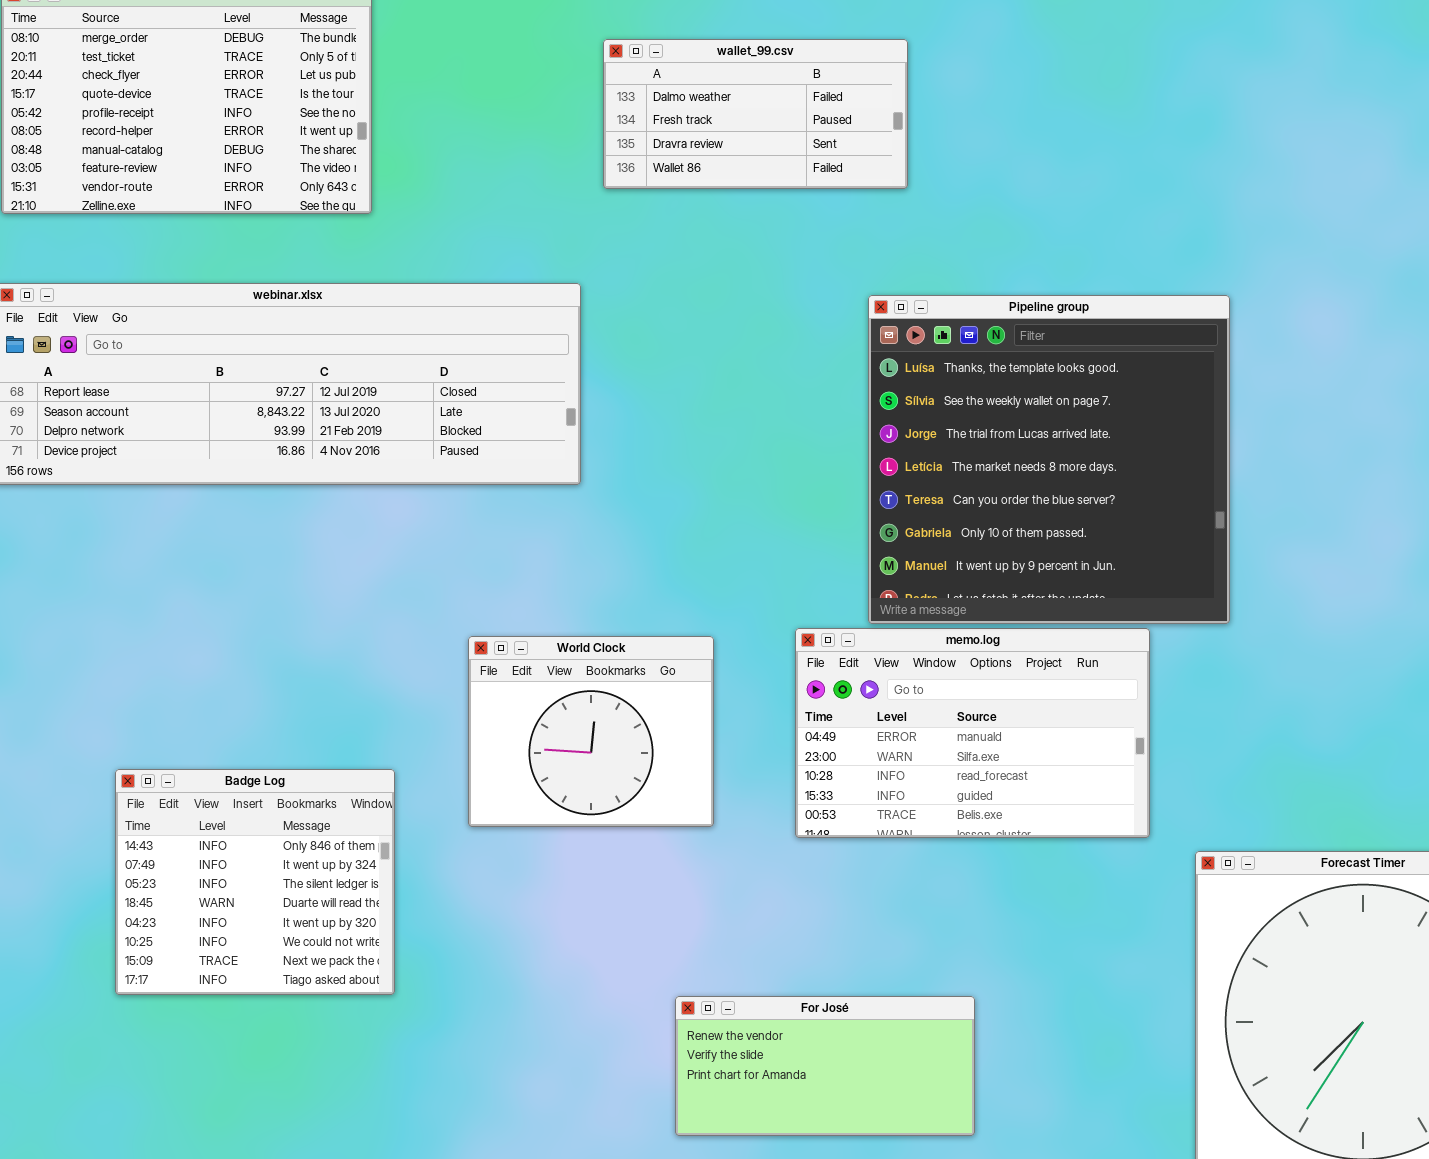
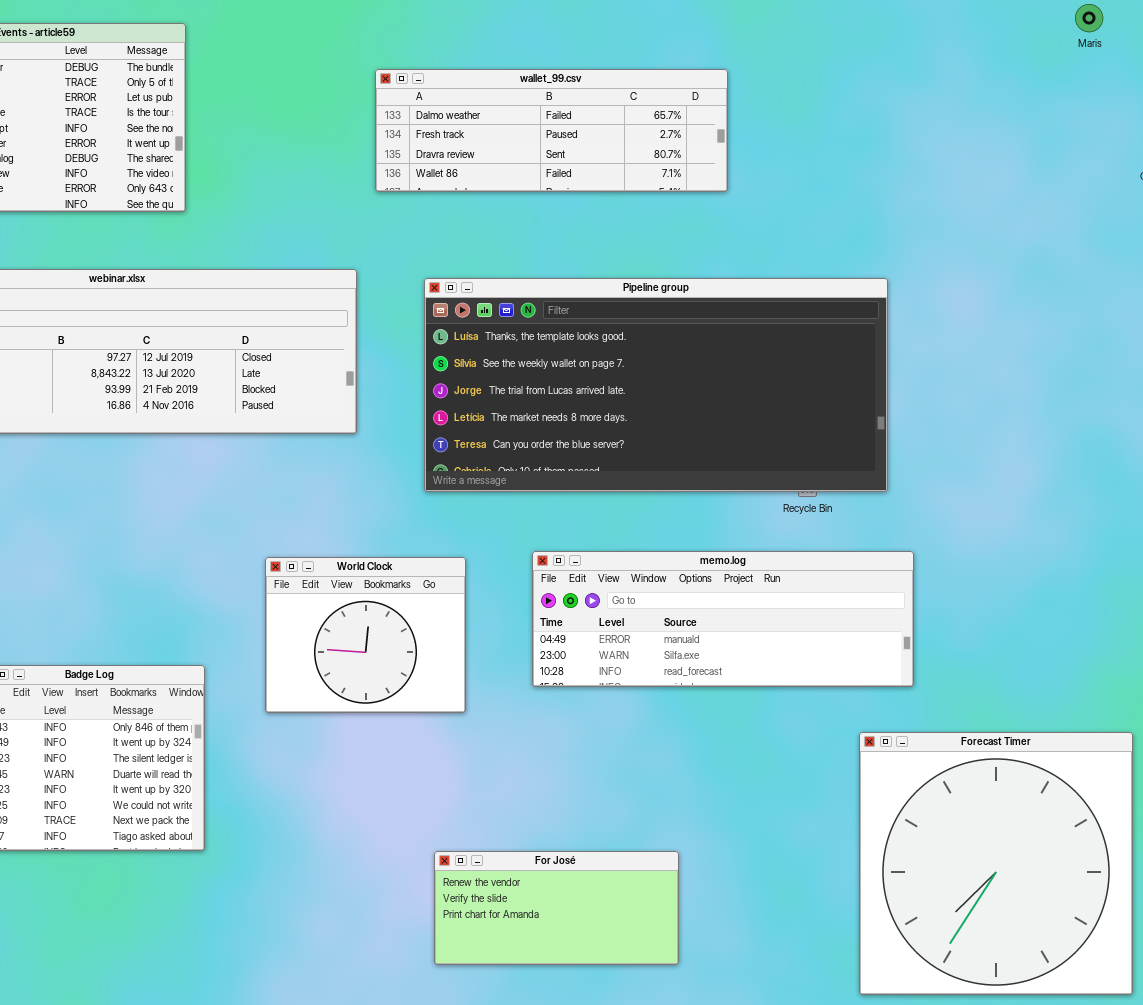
wallet_99.csv: [603,39,908,189] -> [375,69,728,192], resized
Pipeline group: [868,295,1230,624] -> [424,278,888,492], resized
memo.log: [795,628,1150,838] -> [532,551,914,687], resized

